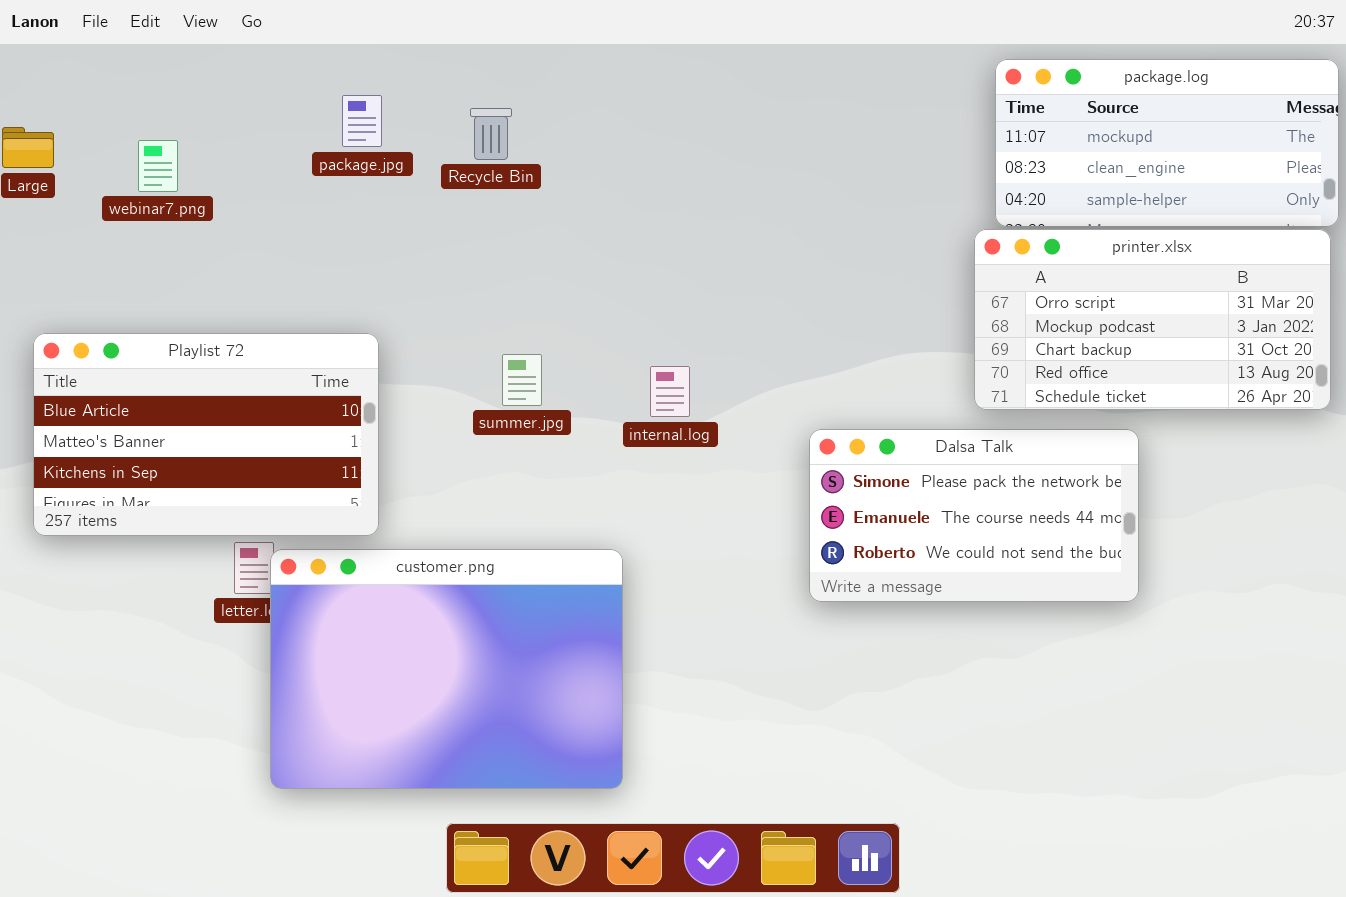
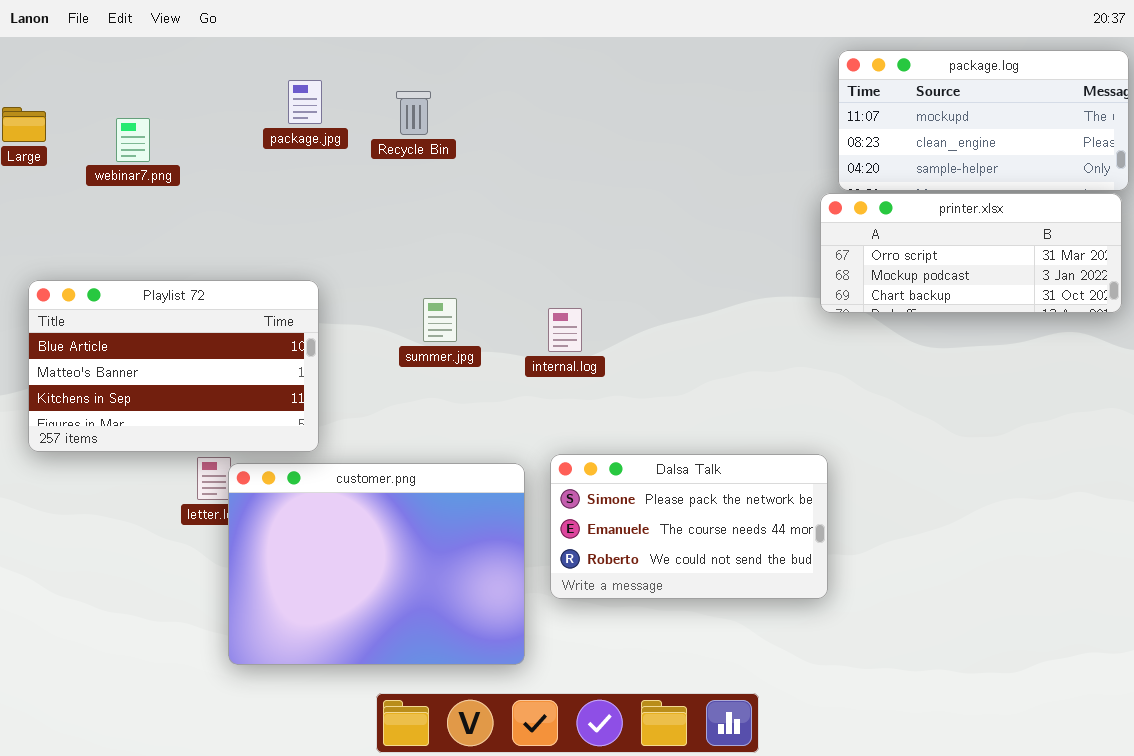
printer.xlsx: [974,229,1331,410] -> [820,193,1122,313], resized
Dalsa Talk: [809,429,1139,602] -> [550,454,828,599], moved

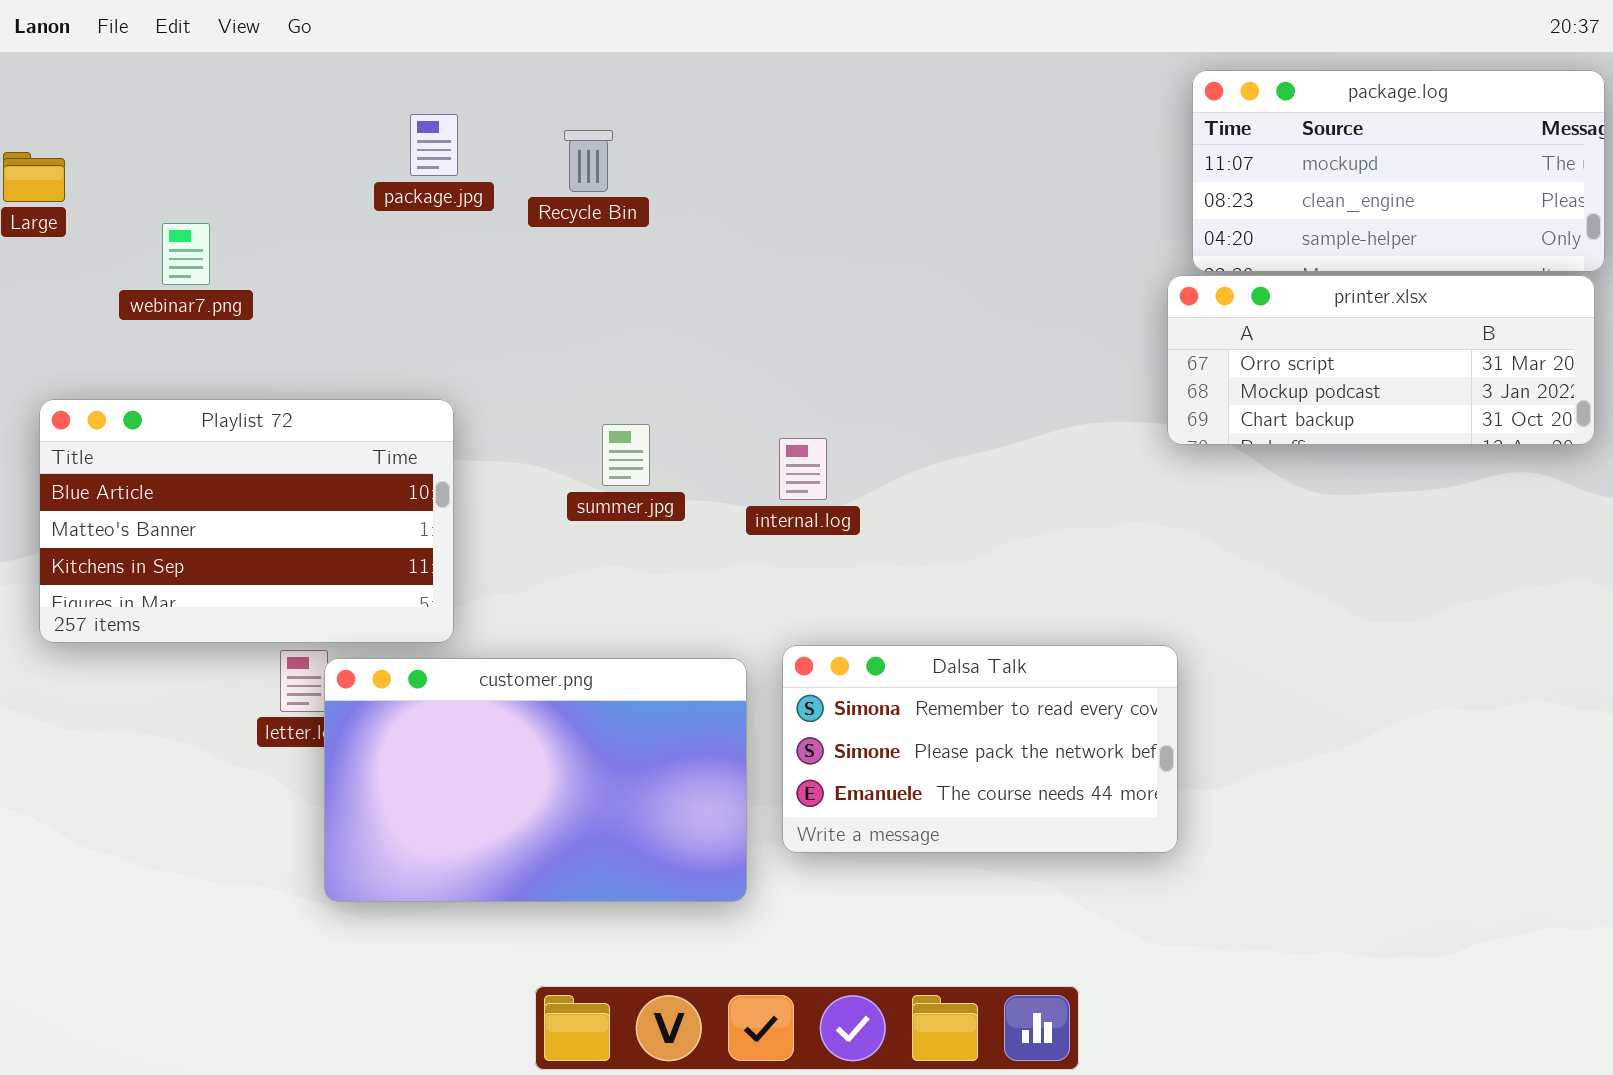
webinar7.png: [116,118,150,162] -> [162,223,210,285], moved
Dalsa Talk: [550,454,828,599] -> [782,645,1178,853], scrolled up 1 row
customer.png: [228,463,525,665] -> [324,658,747,902], resized

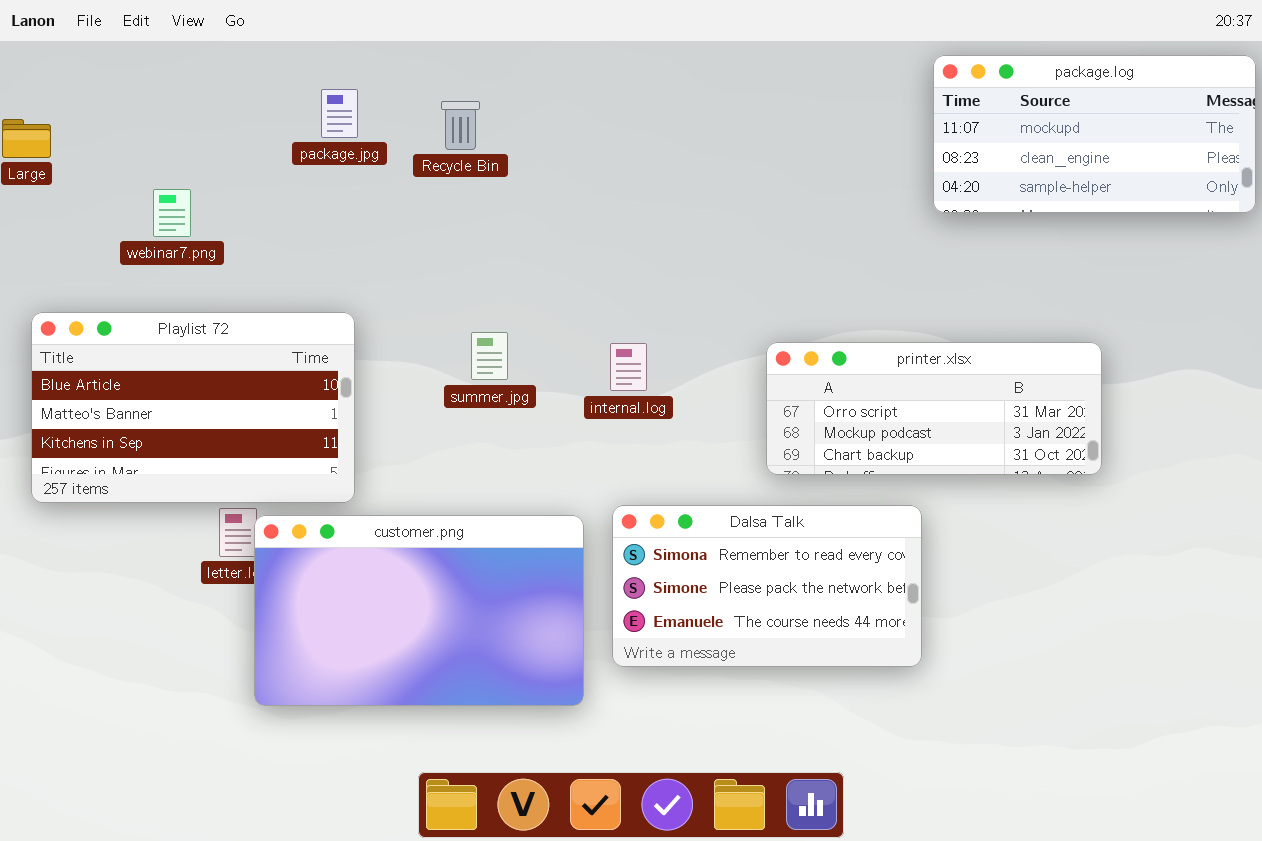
webinar7.png: [162,223,210,285] -> [153,189,191,237], moved
printer.xlsx: [1167,275,1595,445] -> [766,342,1102,475], moved

